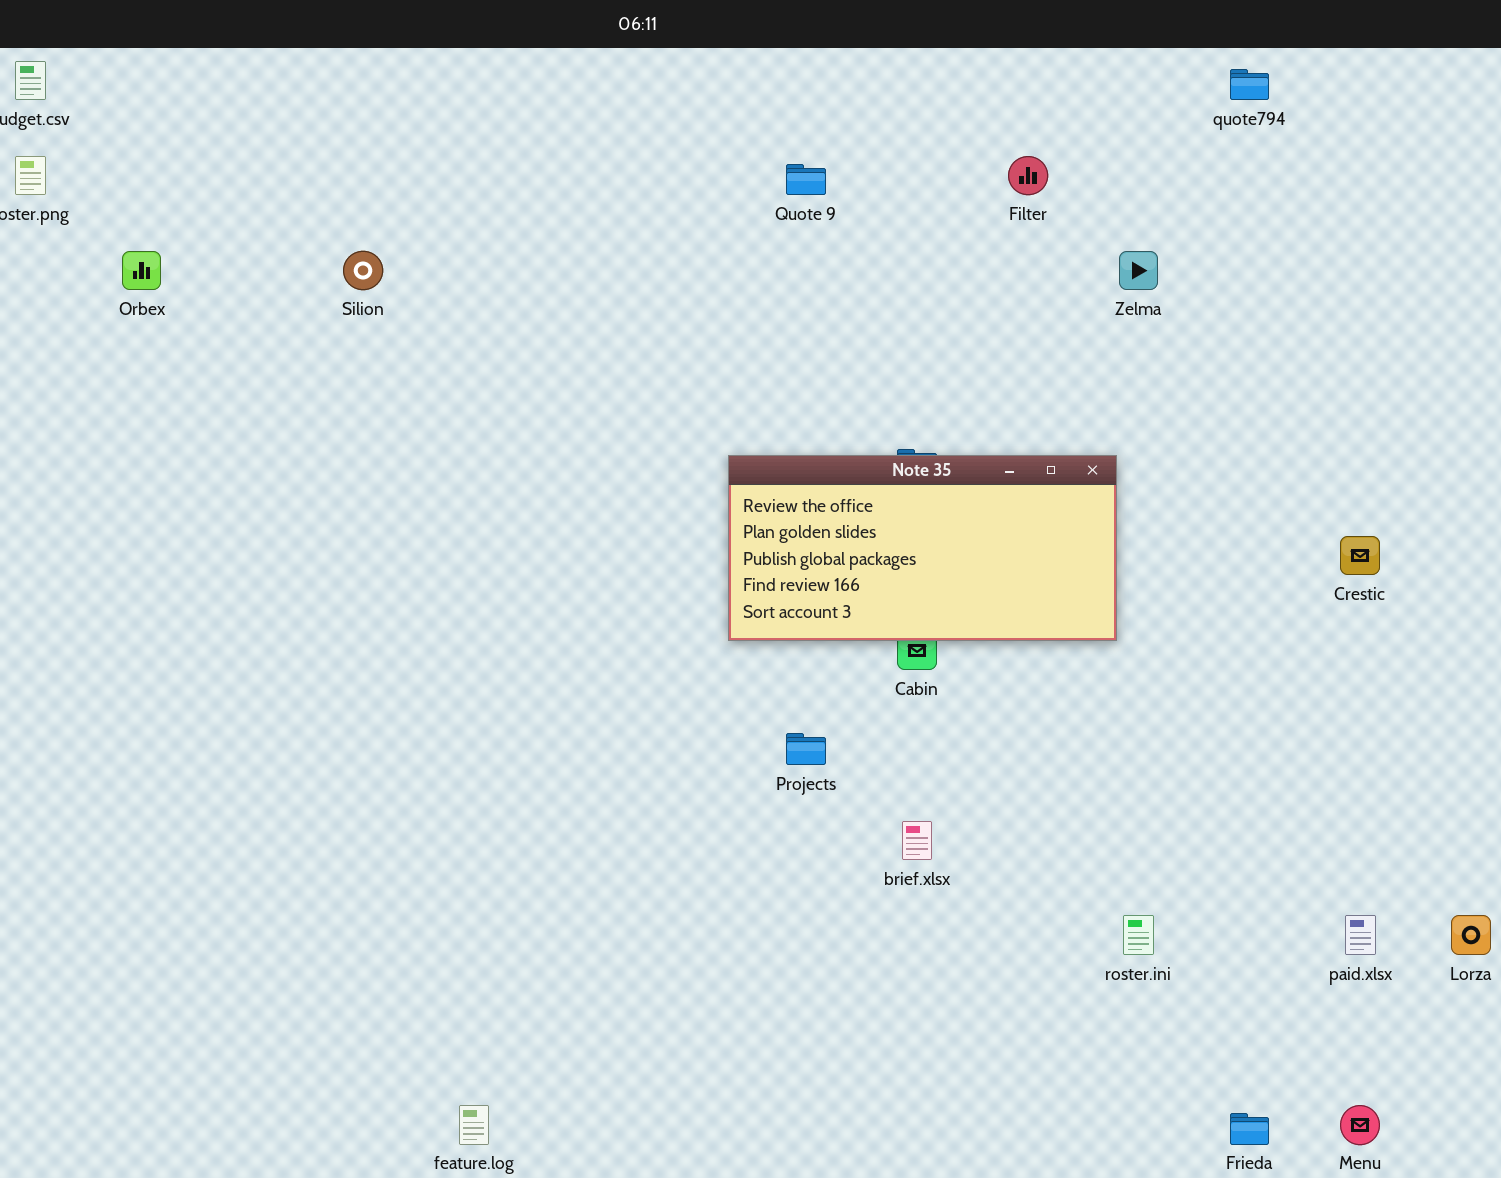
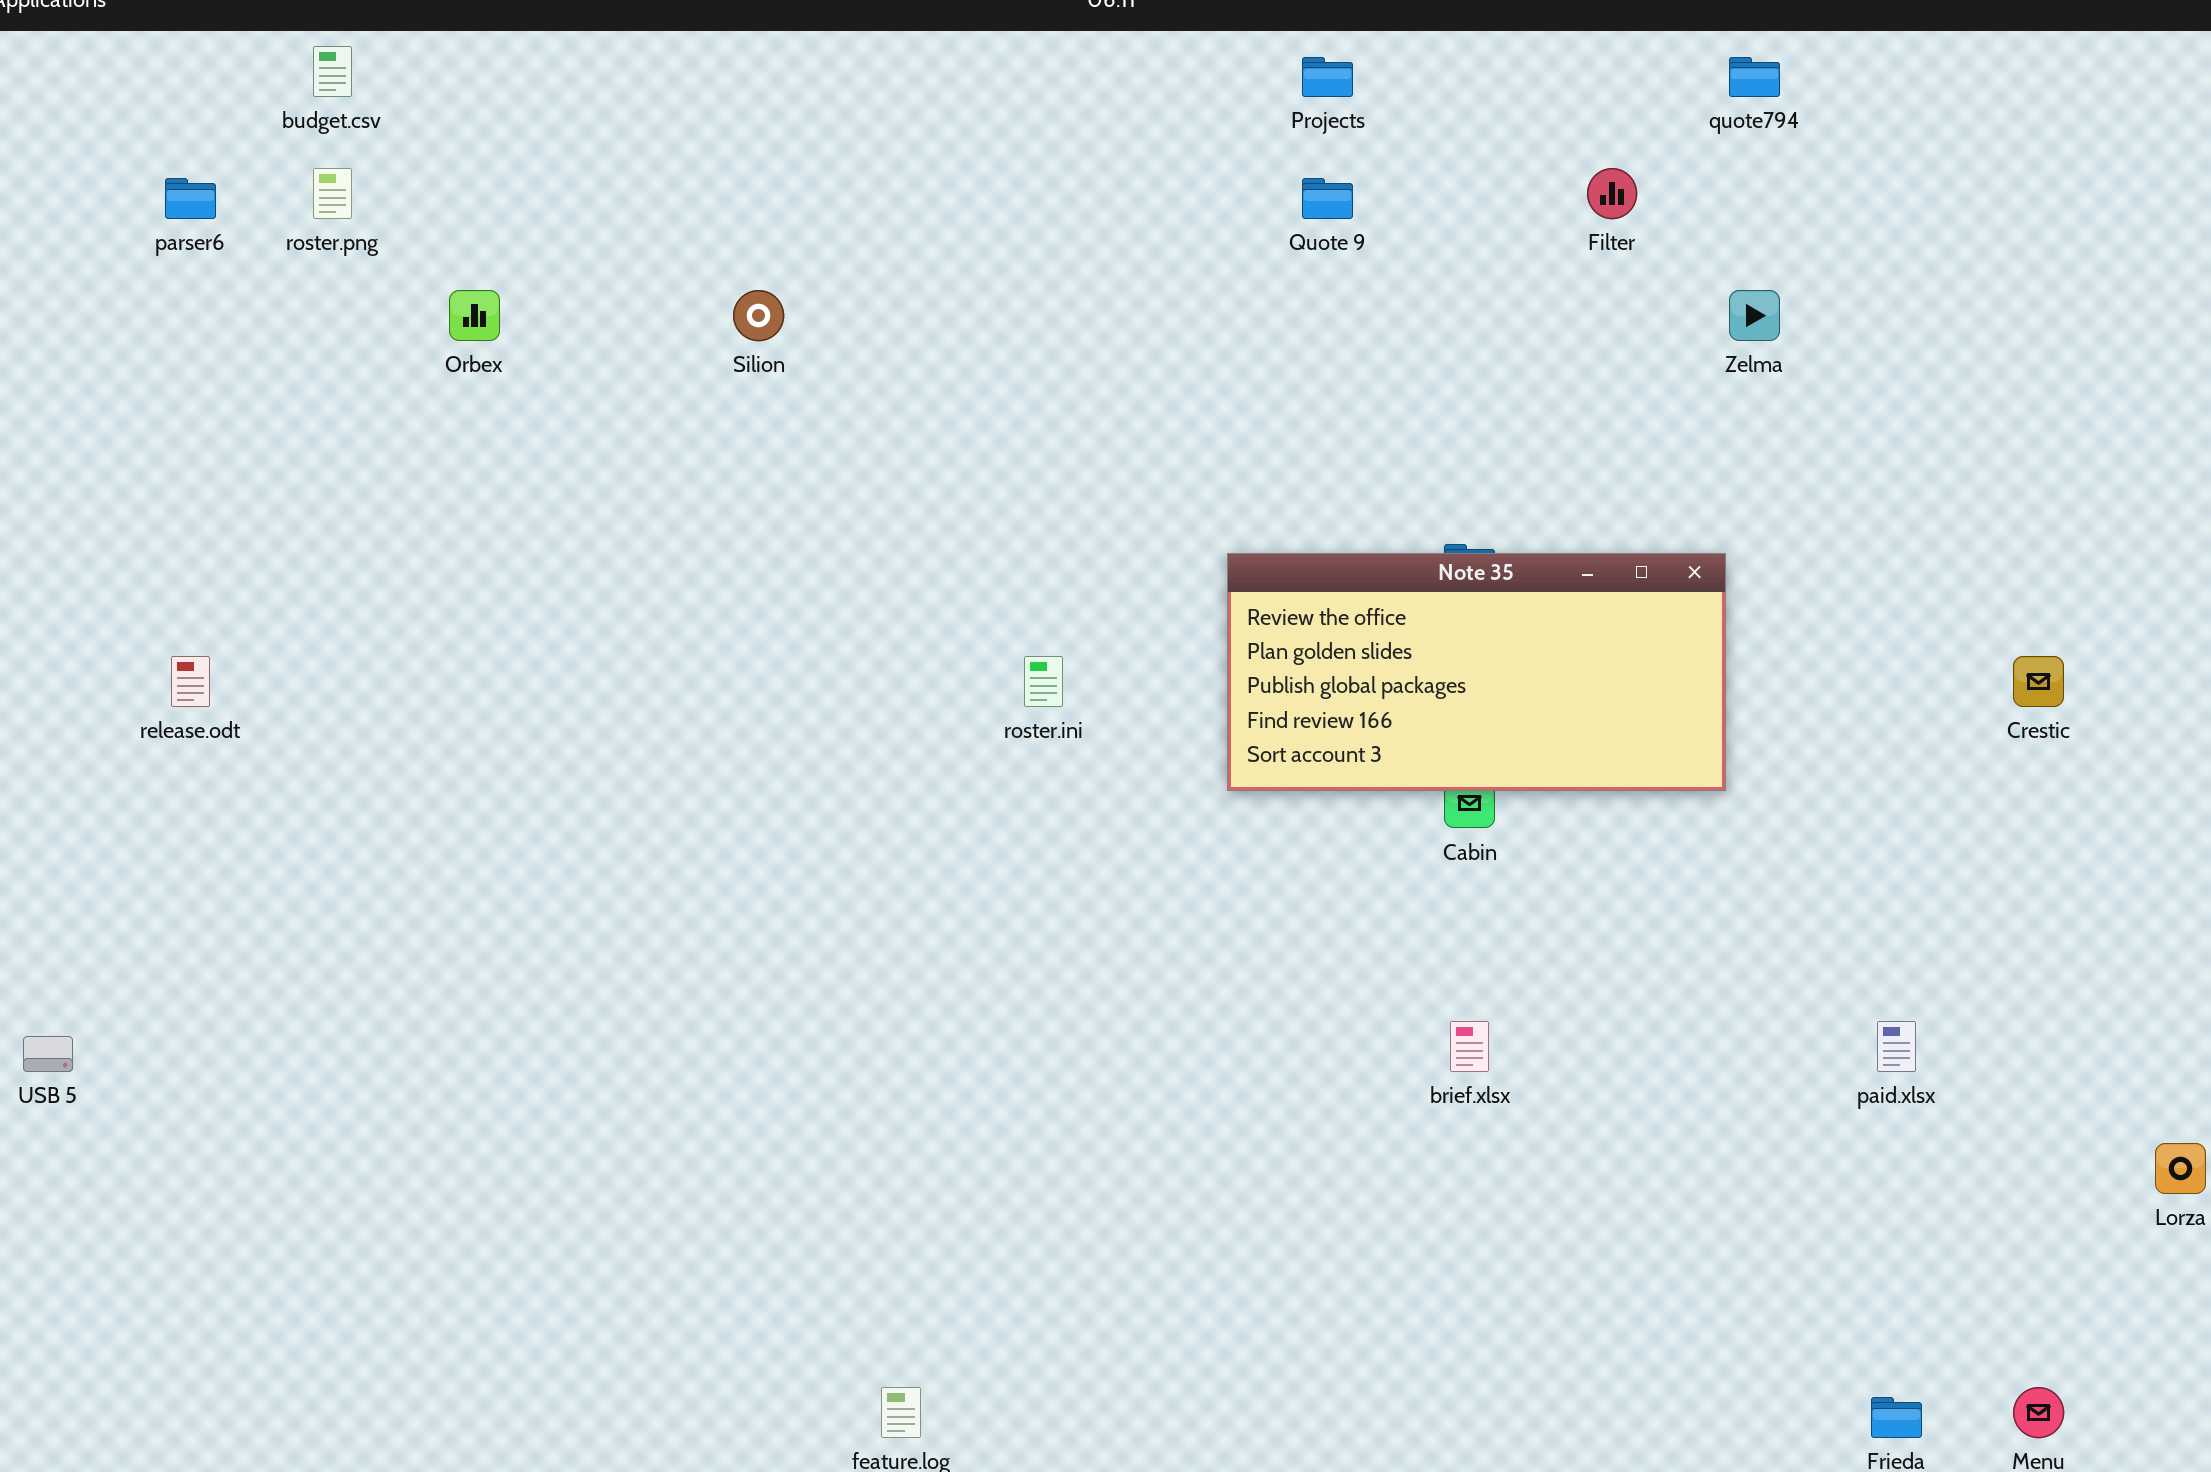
quote794: [1230,69,1269,100] -> [1729,57,1780,97], moved
Projects: [786,733,826,765] -> [1302,57,1353,97], moved
roster.ini: [1123,915,1154,955] -> [1024,656,1063,707], moved
paid.xlsx: [1345,915,1376,955] -> [1877,1021,1916,1072], moved

